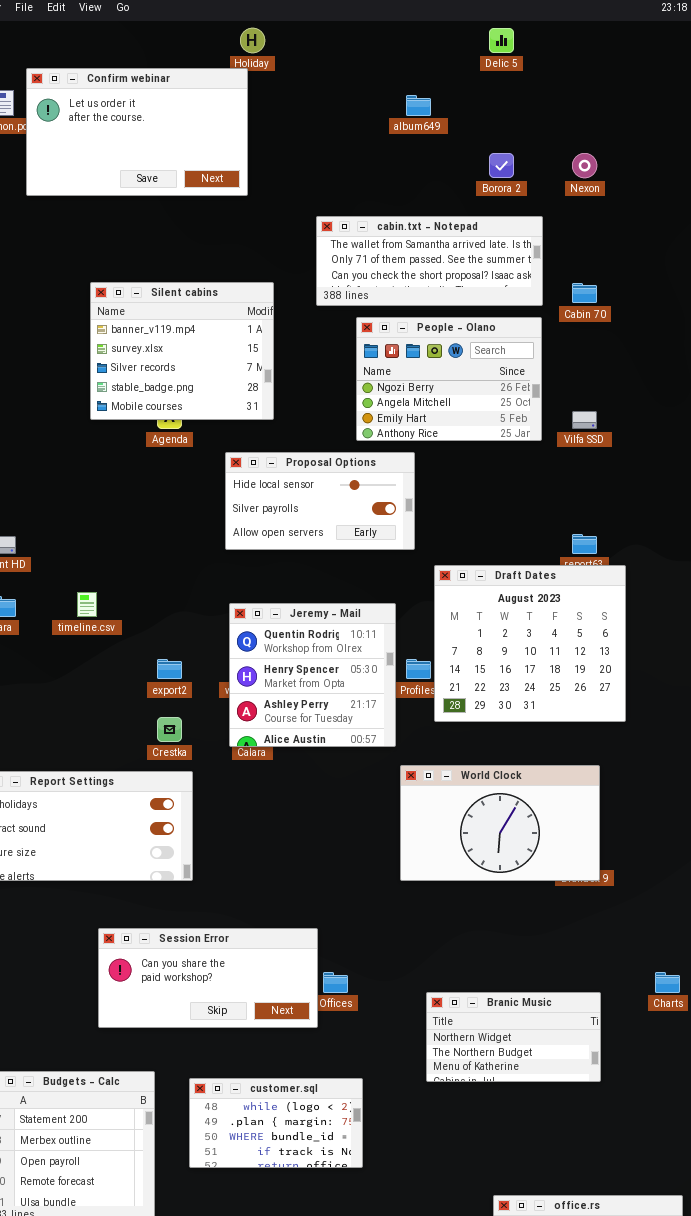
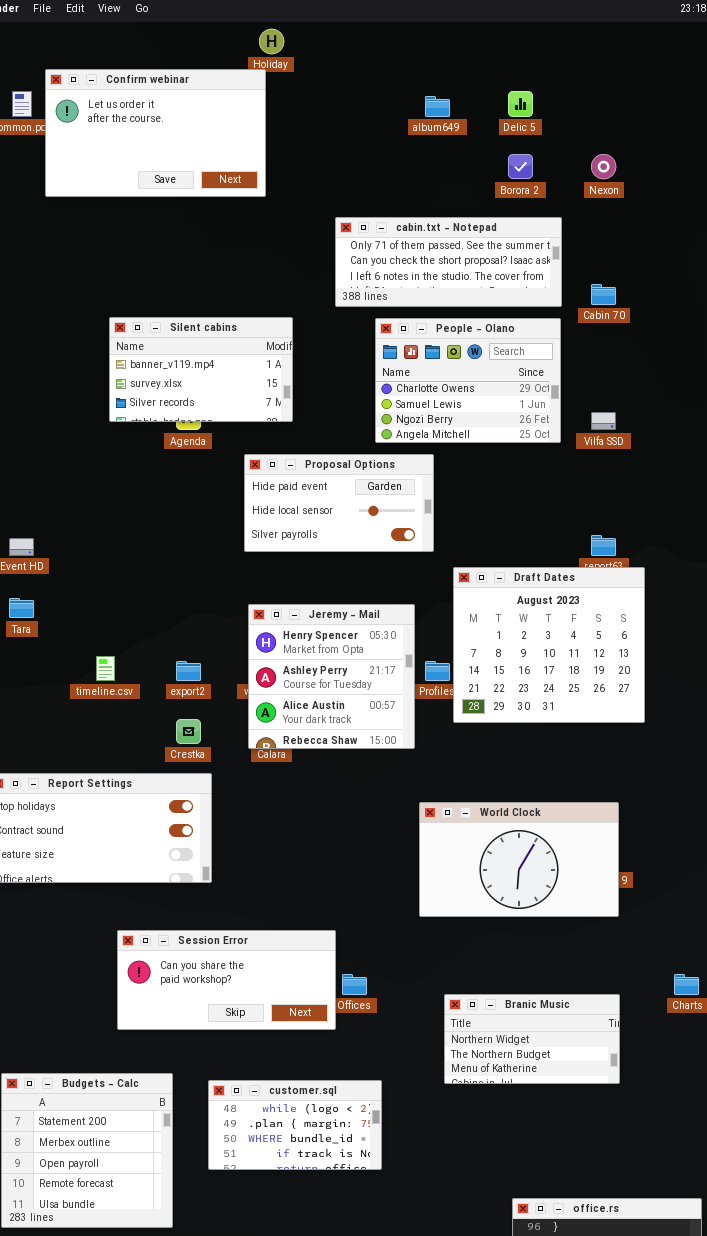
Delic 5: [489,28,514,53] -> [508,91,533,117], moved
cabin.txt - Notepad: [316,216,543,306] -> [335,217,562,307], scrolled down 1 row
Silent cabins: [90,282,274,420] -> [109,317,293,422], resized
People - Olano: [356,317,542,441] -> [375,318,561,443], scrolled up 2 rows
Proposal Options: [225,452,415,550] -> [244,454,434,552], scrolled up 1 row
timeline.csv: [77,592,97,617] -> [96,656,115,681], moved
Jeremy - Mail: [229,603,396,747] -> [248,604,415,749], scrolled down 1 row
World Clock: [400,765,600,881] -> [419,802,619,917], moved

